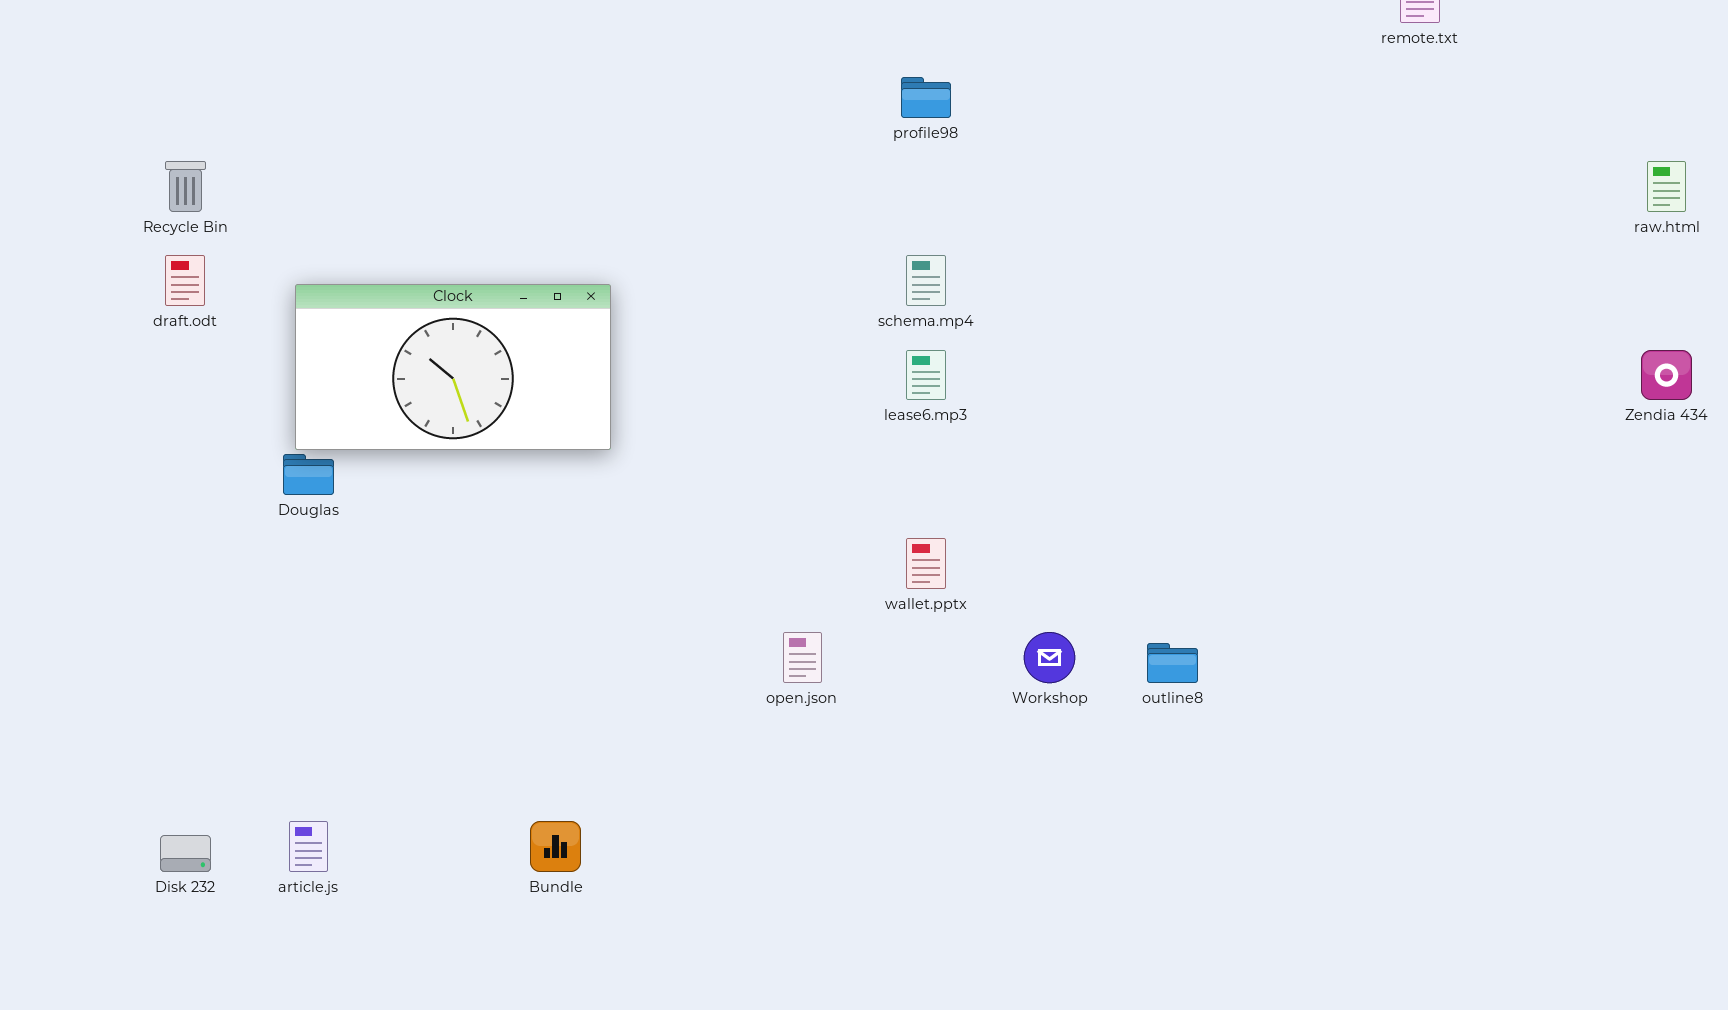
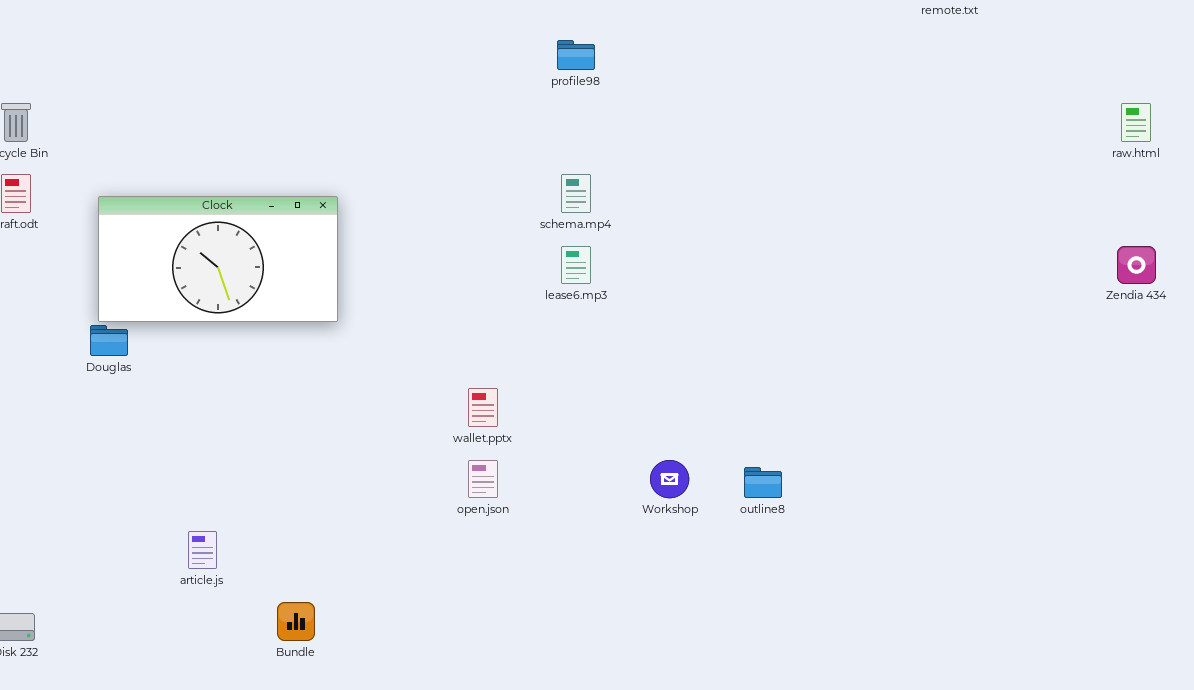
wallet.pptx: [906,538,946,589] -> [468,388,498,427], moved
article.js: [289,821,328,872] -> [188,531,217,569], moved

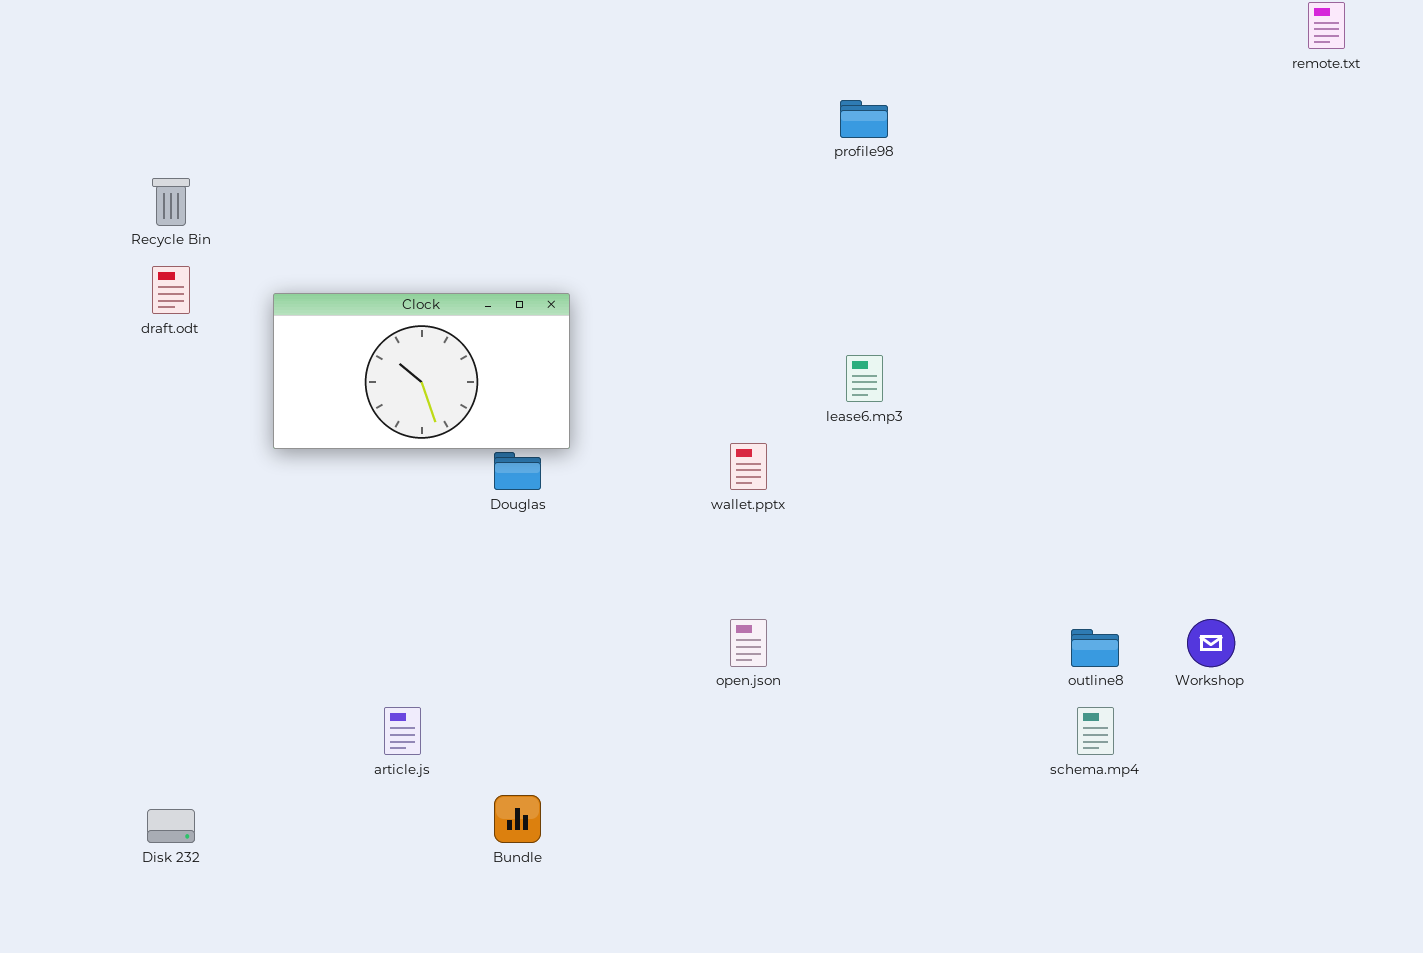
schema.mp4: [561,174,591,213] -> [1077,707,1114,755], moved
Douglas: [90,325,128,356] -> [494,452,541,490], moved
wallet.pptx: [468,388,498,427] -> [730,443,767,490], moved
Workshop: [650,460,689,498] -> [1187,619,1235,667], moved

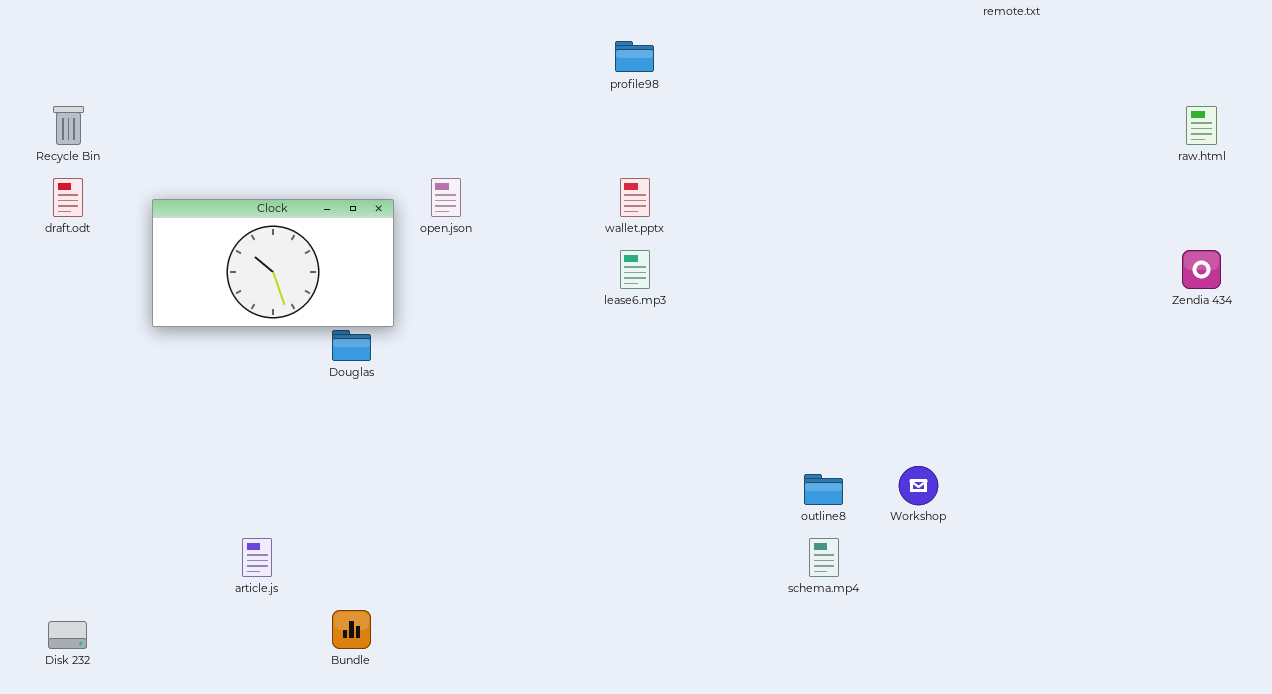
wallet.pptx: [730,443,767,490] -> [620,178,650,217], moved
open.json: [730,619,767,667] -> [431,178,461,217], moved

